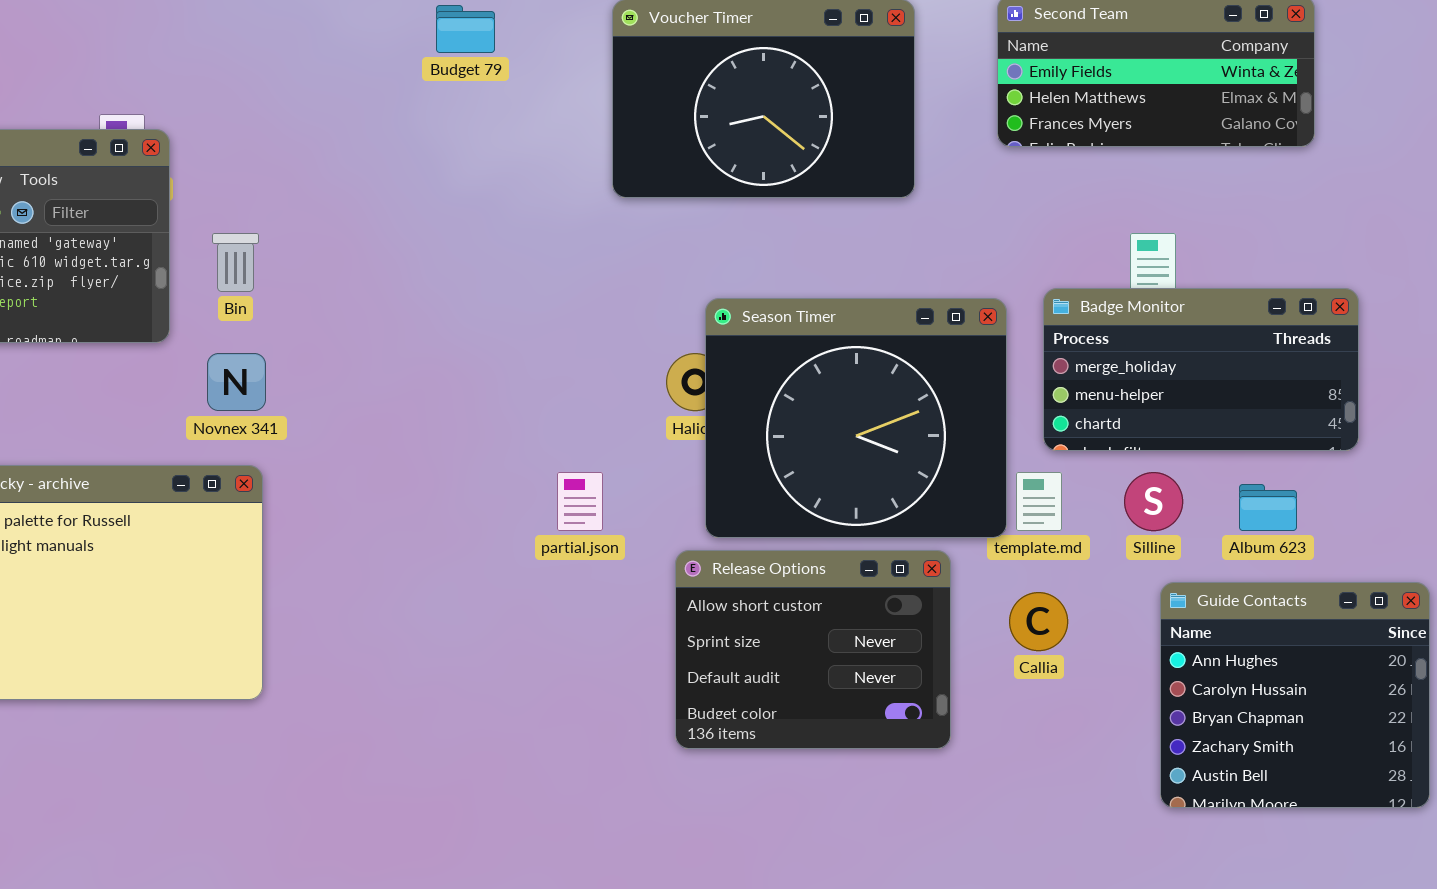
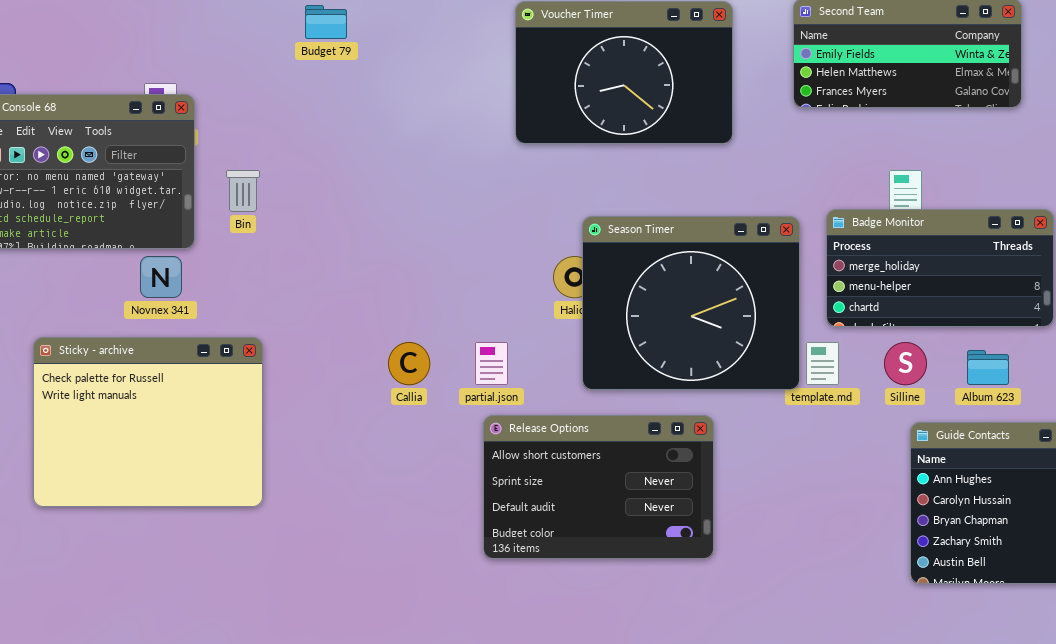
Budget 79: [436,5,495,53] -> [305,5,347,39], moved
Novnex 341: [207,353,266,411] -> [140,256,182,298], moved
Release Options: [675,550,951,749] -> [483,415,714,559], moved, resized
Callia: [1009,592,1068,651] -> [388,342,430,385], moved

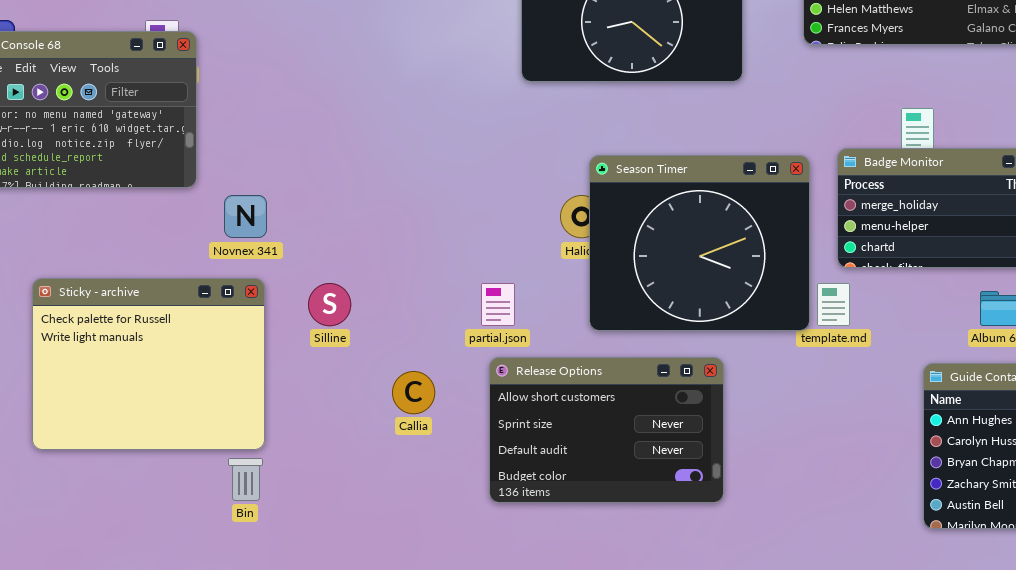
Bin: [226,170,260,212] -> [228,458,263,501], moved
Novnex 341: [140,256,182,298] -> [224,195,267,238], moved
Callia: [388,342,430,385] -> [392,371,435,414], moved
Silline: [884,342,927,385] -> [308,283,351,326], moved

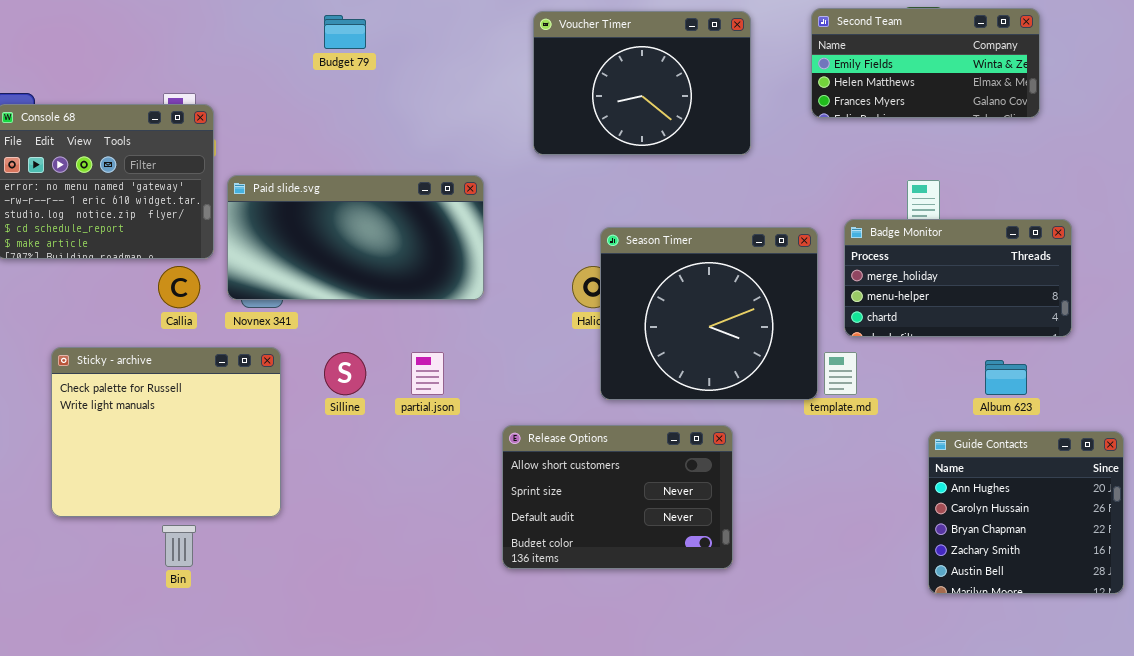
Paid slide.svg: none -> [227,175,484,300], opened
partial.json: [481,283,515,326] -> [411,352,444,395], moved
Callia: [392,371,435,414] -> [158,266,200,308], moved
Bin: [228,458,263,501] -> [162,525,196,567], moved

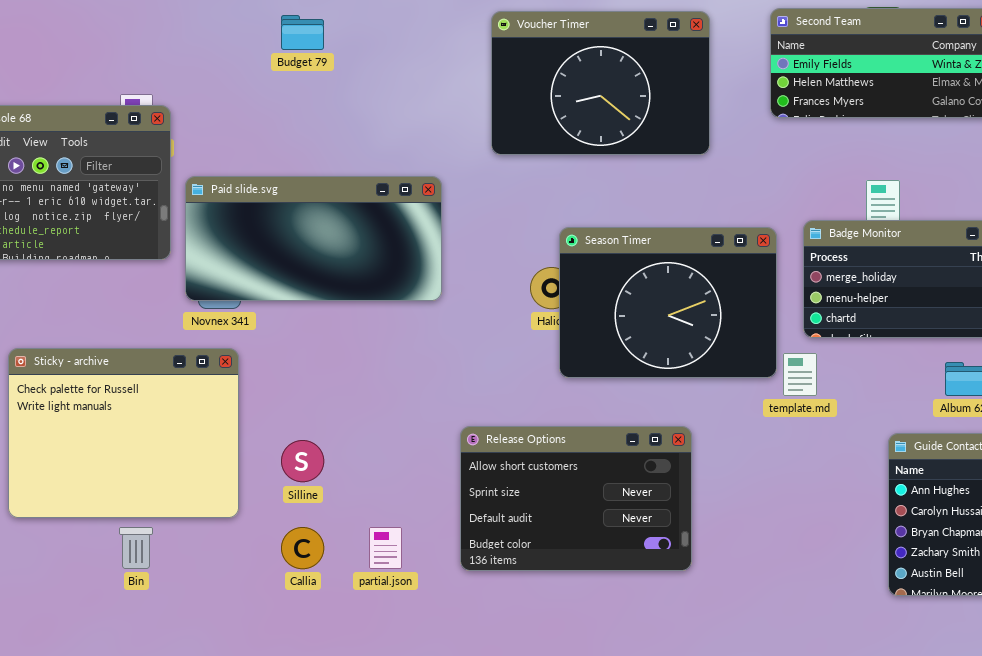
Season Timer: [600,227,818,400] -> [559,227,777,378], resized
Callia: [158,266,200,308] -> [281,527,324,569], moved
Silline: [324,352,366,395] -> [281,440,324,482], moved
partial.json: [411,352,444,395] -> [369,527,402,569], moved

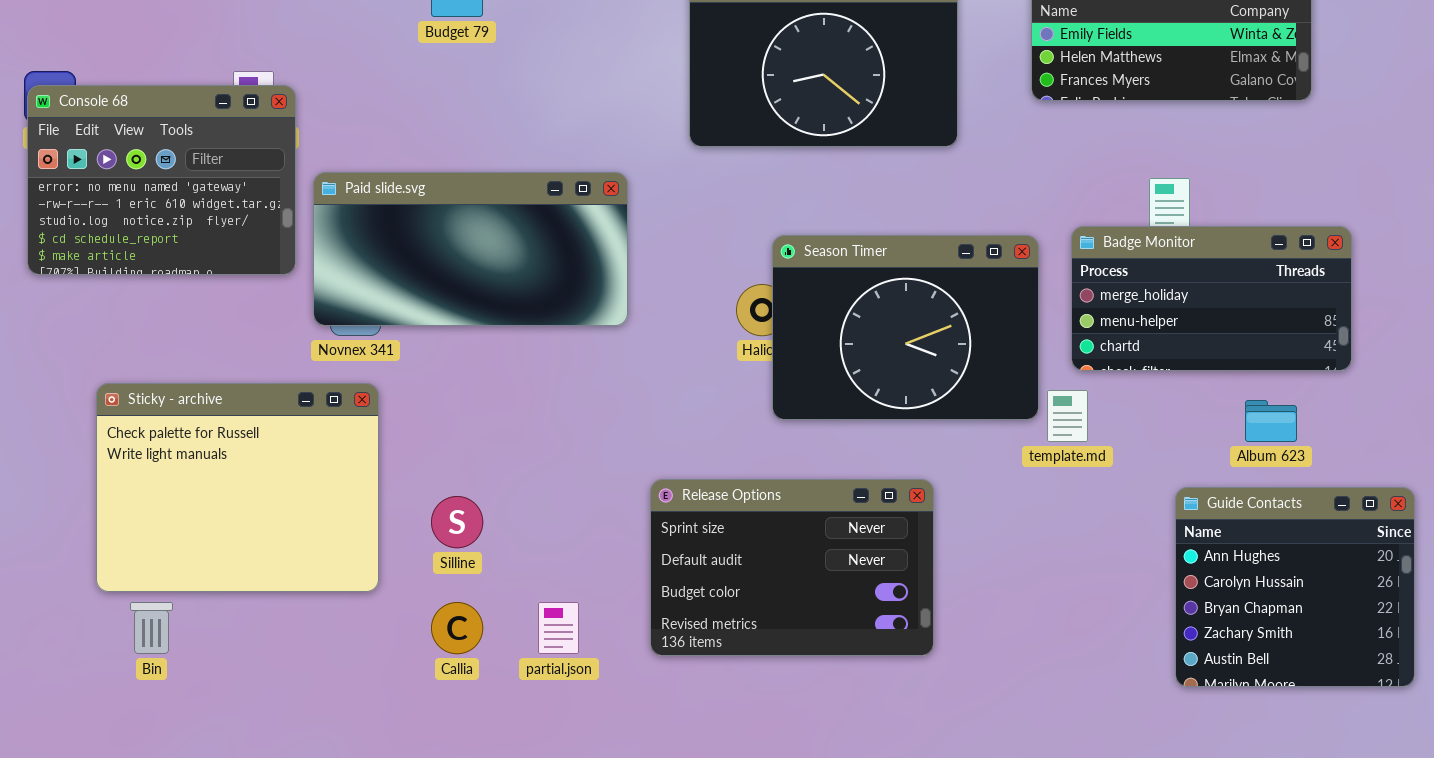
Release Options: [460,426,692,571] -> [650,479,934,656], scrolled down 1 row
Bin: [119,527,153,569] -> [130,602,173,654], moved

